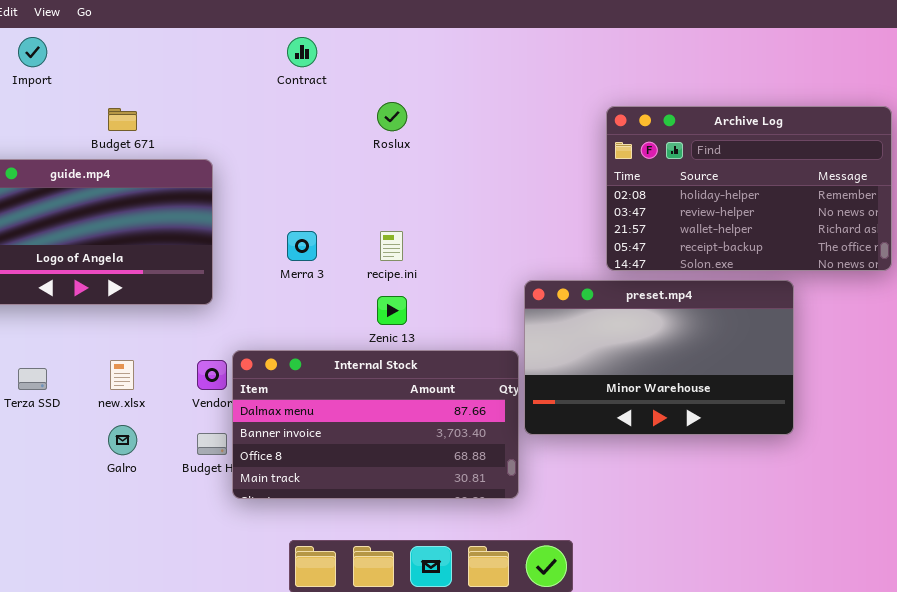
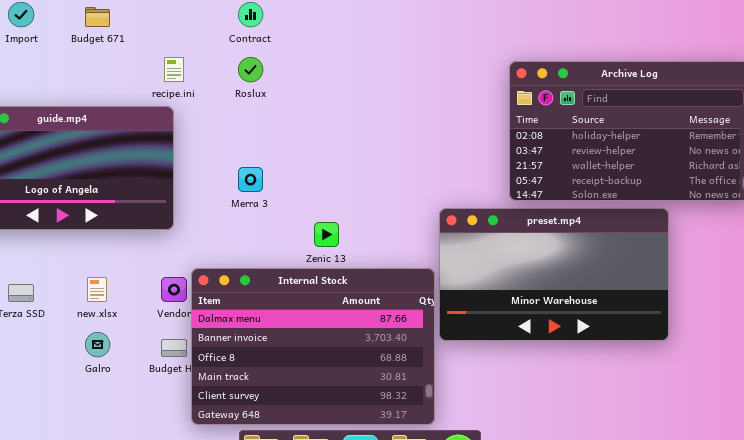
Roslux: [377,102,407,131] -> [238,57,263,82], moved
Budget 671: [108,108,137,131] -> [85,7,110,27], moved
recipe.ini: [380,231,403,261] -> [164,57,184,82], moved
Internal Stock: [232,350,519,499] -> [191,268,435,425], resized

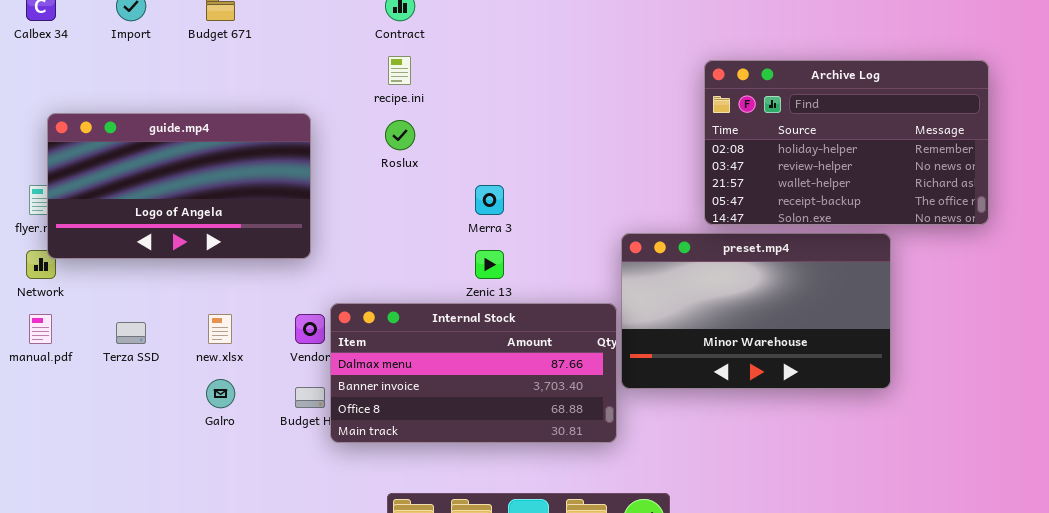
recipe.ini: [164,57,184,82] -> [388,56,411,85], moved
Roslux: [238,57,263,82] -> [385,120,415,150], moved
Merra 3: [238,167,263,192] -> [475,185,504,215], moved
Internal Stock: [191,268,435,425] -> [330,303,617,443], resized

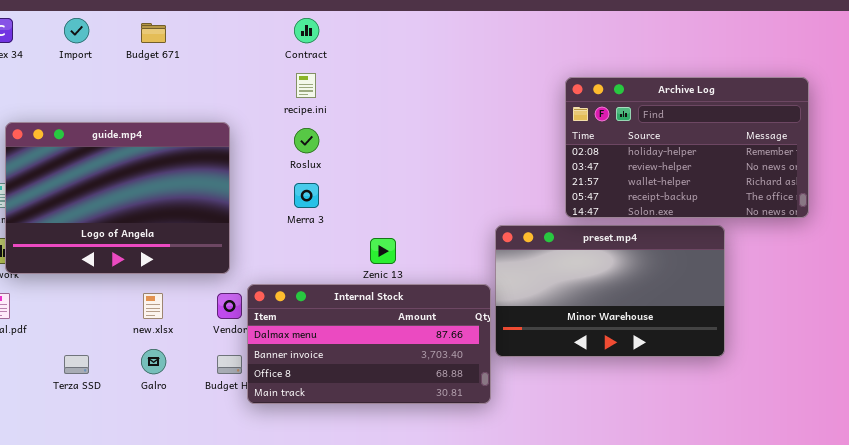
guide.mp4: [47,113,311,259] -> [5,122,230,274], resized
Merra 3: [475,185,504,215] -> [294,183,319,208], moved
Terza SSD: [116,322,146,344] -> [64,355,89,374], moved

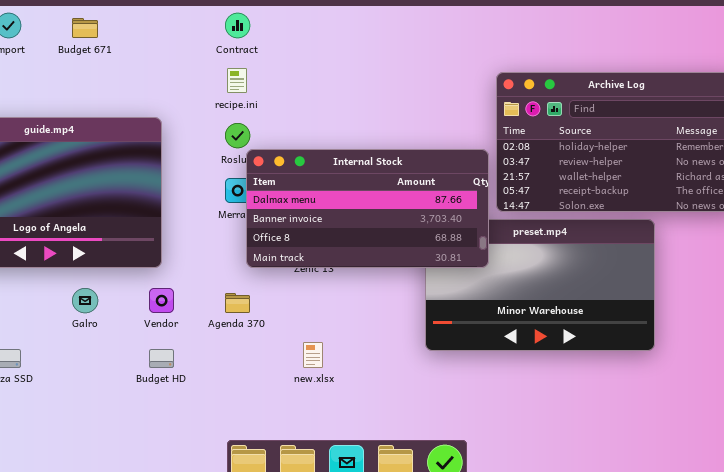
Internal Stock: [247,284,491,404] -> [246,149,489,268], moved
new.xlsx: [143,293,163,319] -> [303,342,323,368], moved
Galro: [141,349,166,374] -> [72,288,98,313], moved

